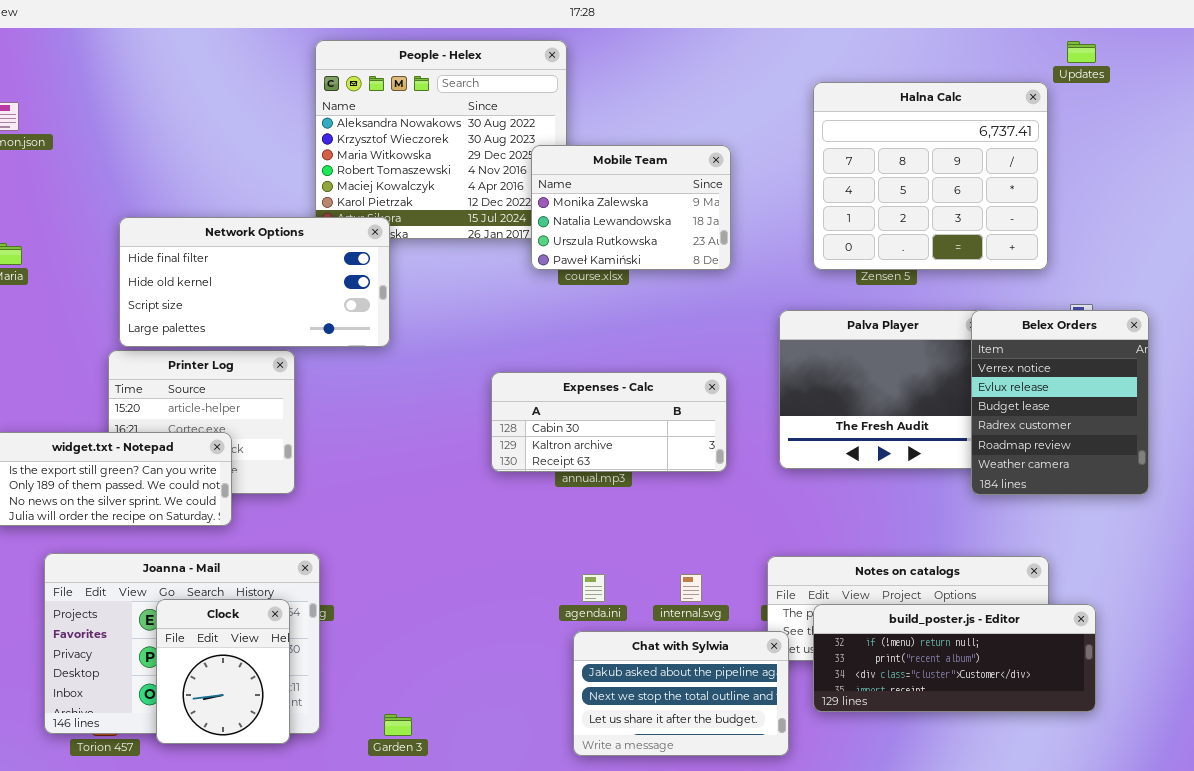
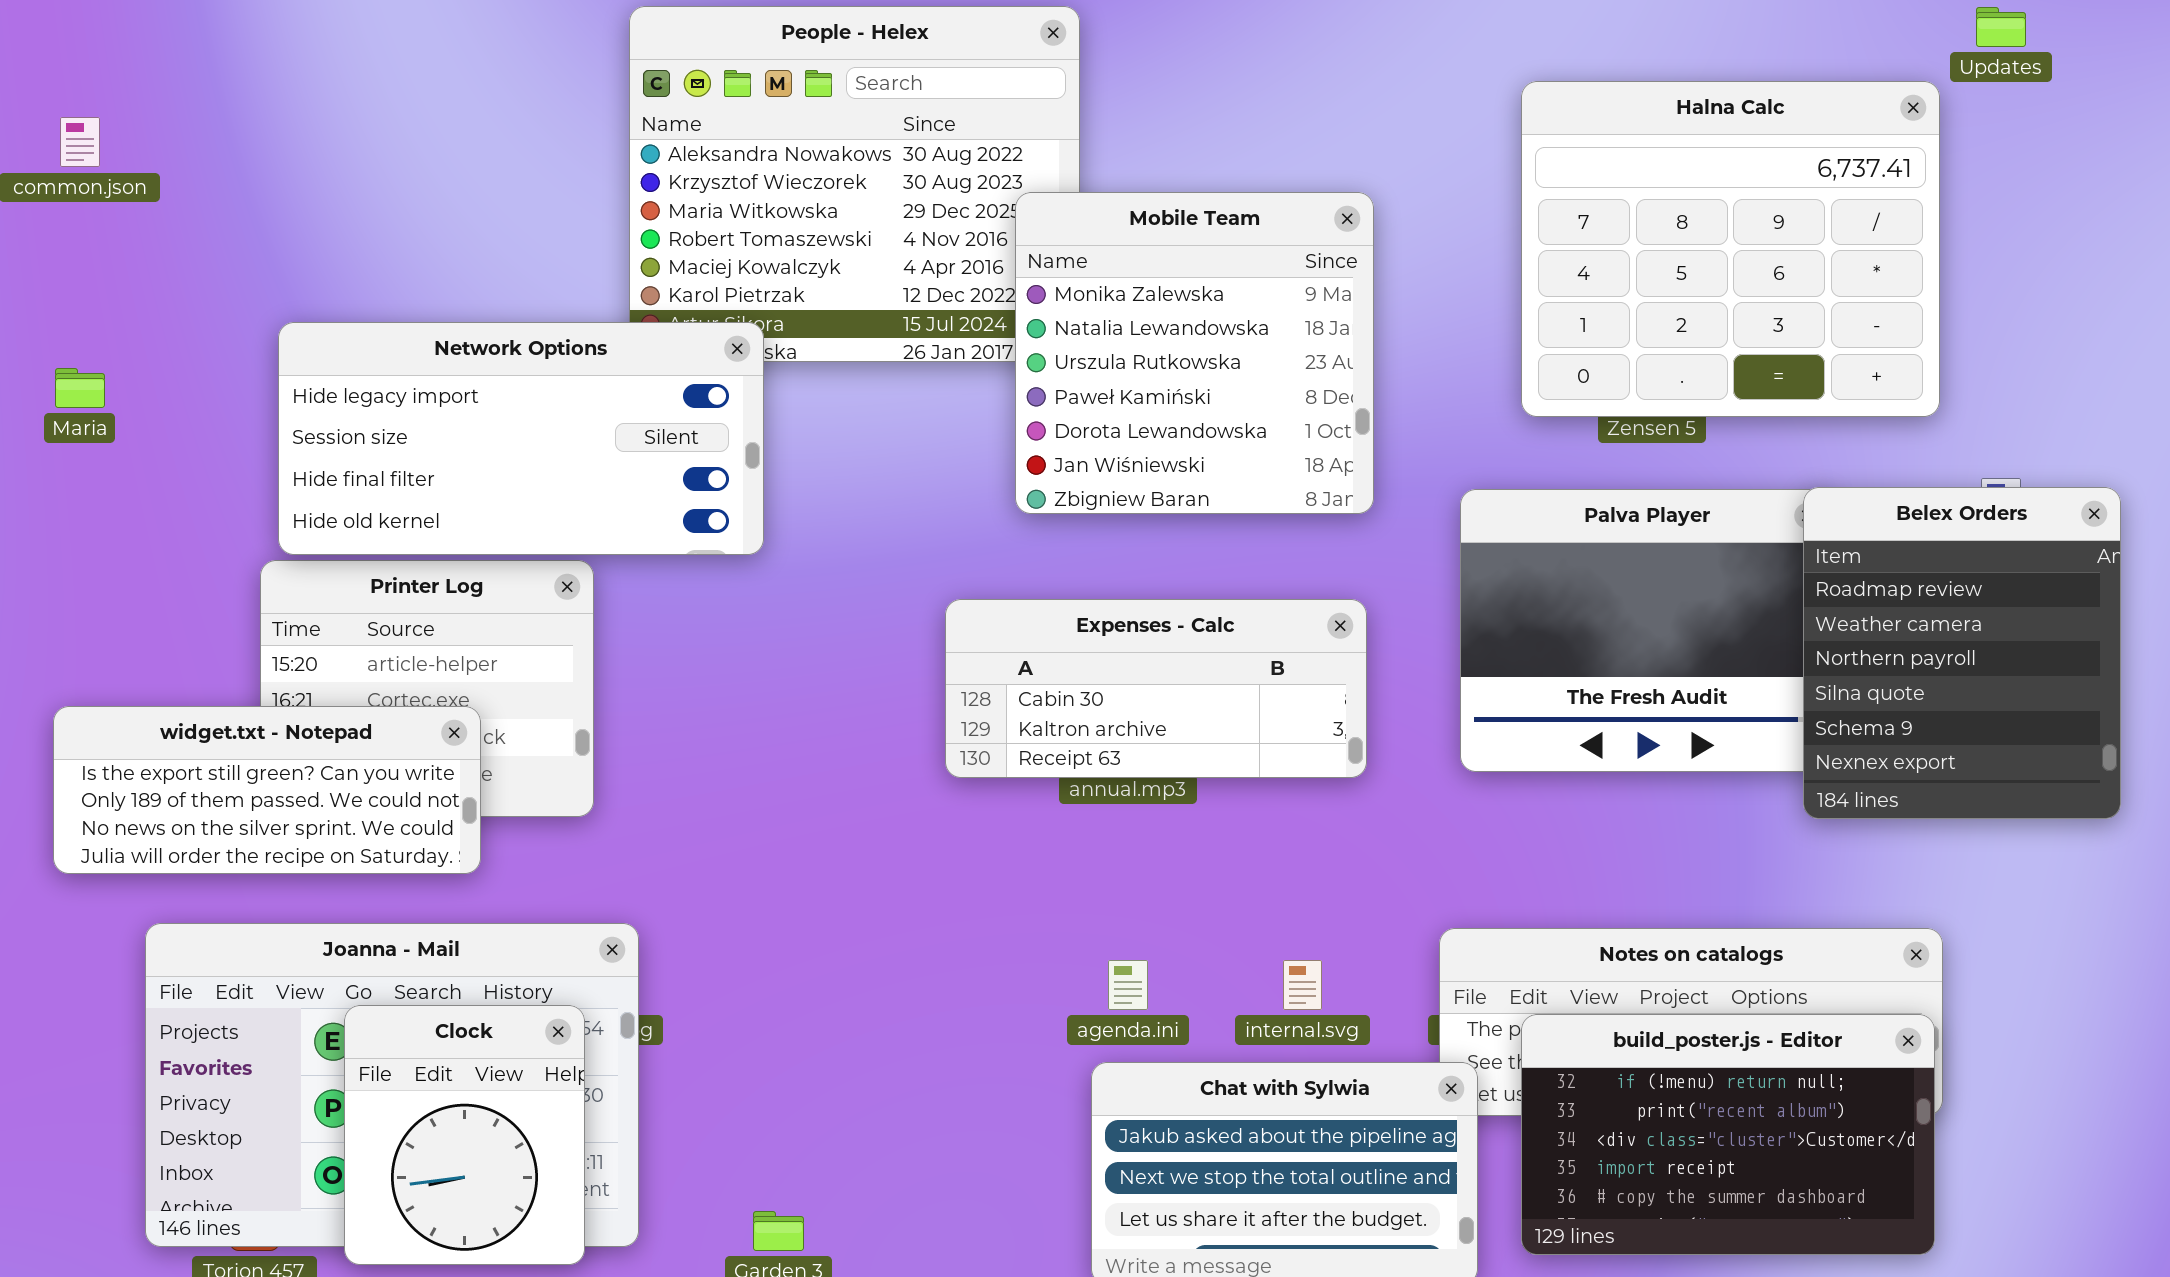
Mobile Team: [531,145,731,270] -> [1015,192,1374,514], resized
Network Options: [119,217,390,347] -> [278,322,764,555], scrolled up 2 rows
Belex Orders: [971,310,1149,495] -> [1803,487,2121,819], scrolled down 4 rows
build_poster.js - Editor: [813,604,1096,712] -> [1521,1014,1935,1255], resized

